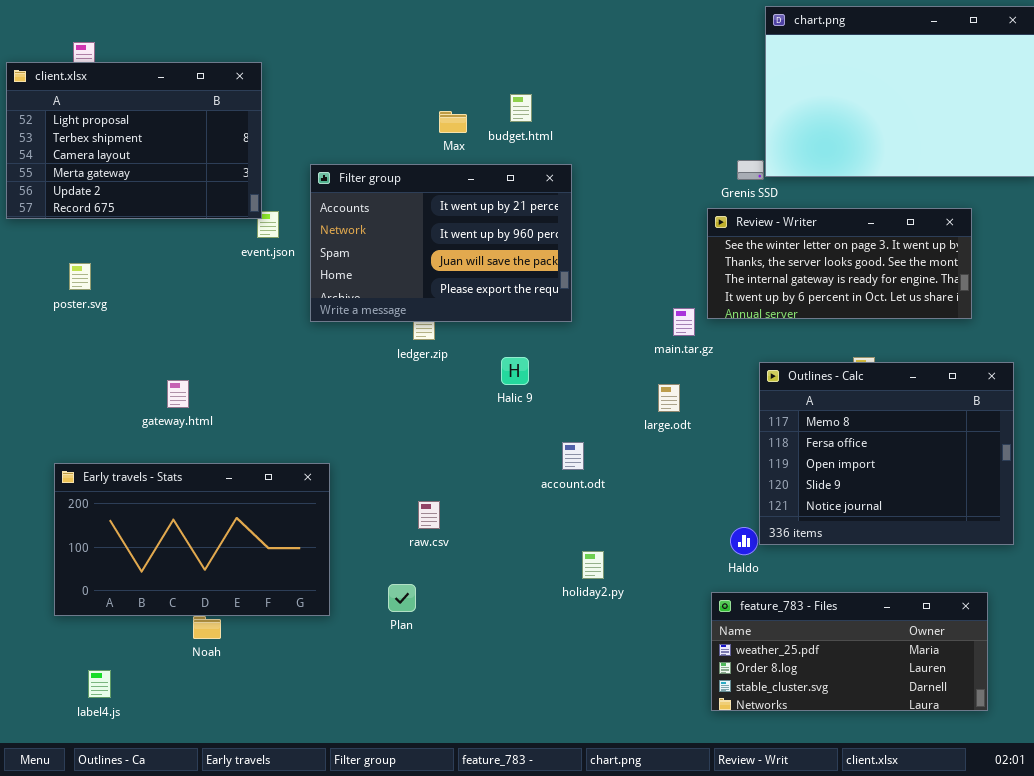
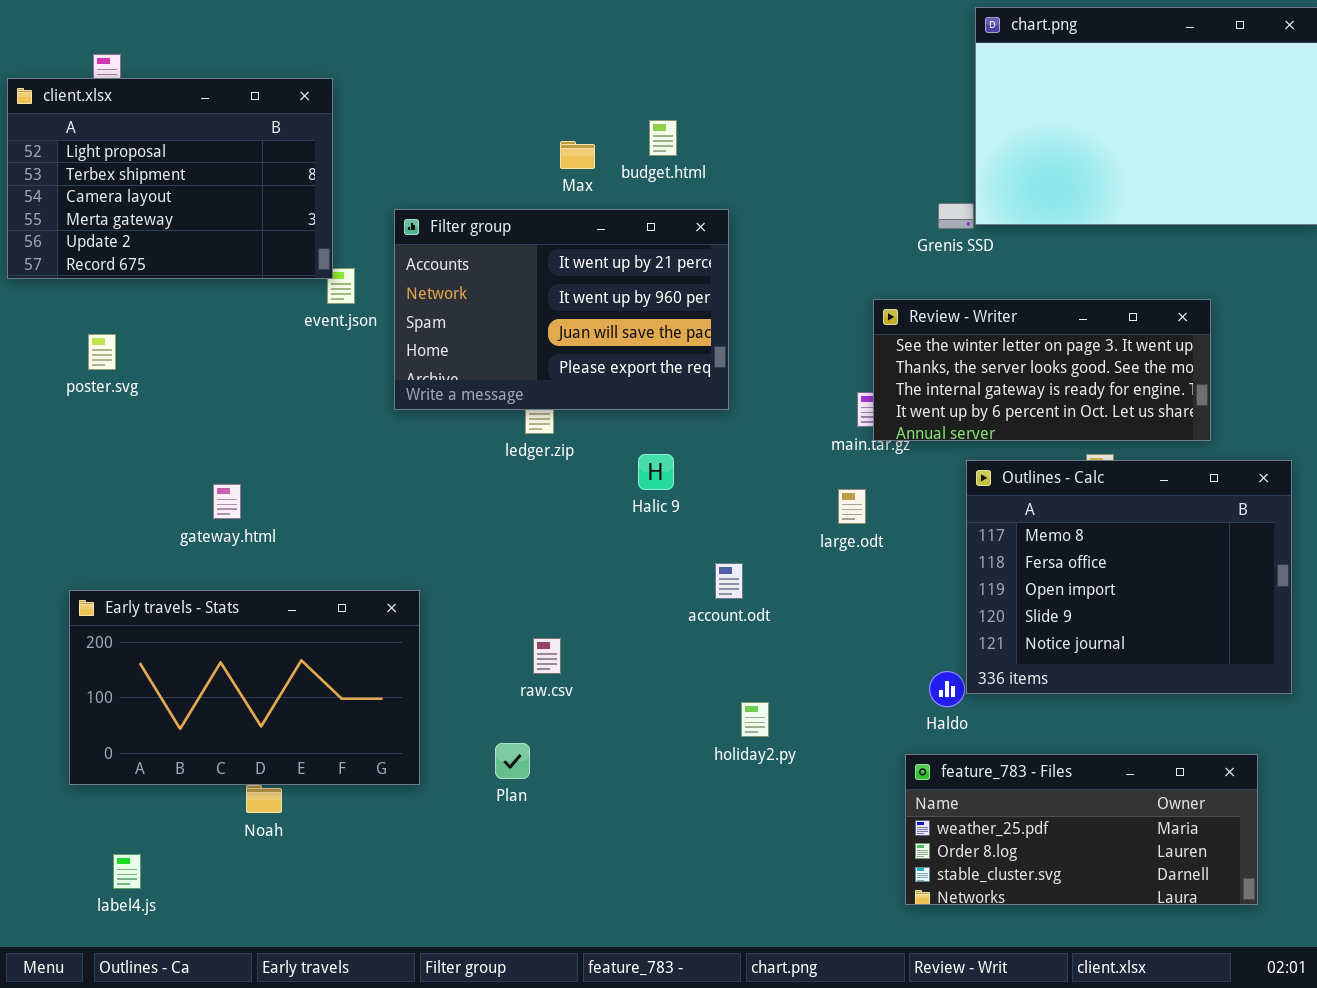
Review - Writer: [707,208,972,319] -> [873,299,1211,441], moved

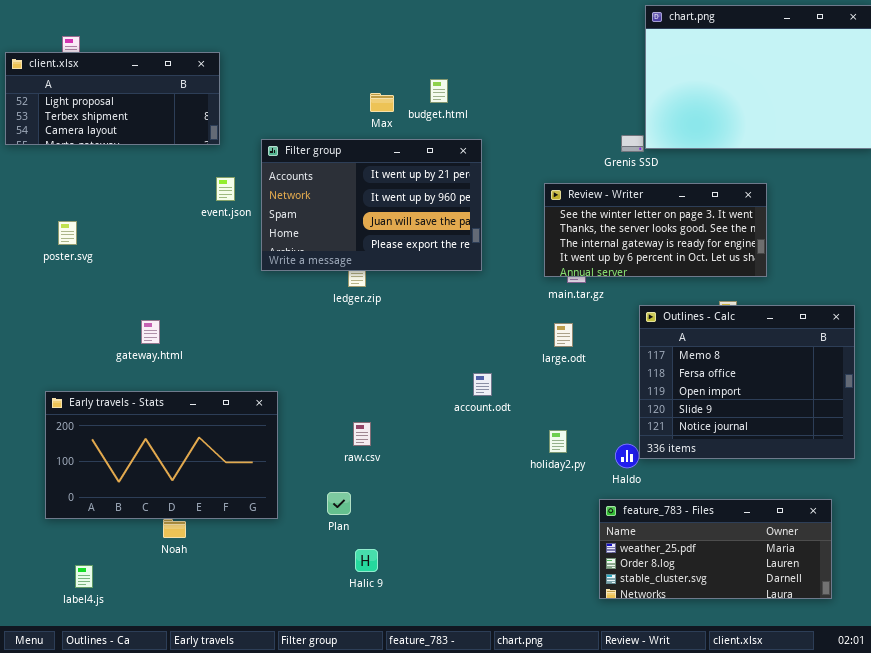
client.xlsx: [7,78,333,279] -> [5,52,220,145], resized
Review - Writer: [873,299,1211,441] -> [544,183,767,277], moved
Halic 9: [638,454,674,490] -> [355,549,378,572], moved
holiday2.py: [741,702,769,737] -> [549,430,567,453], moved

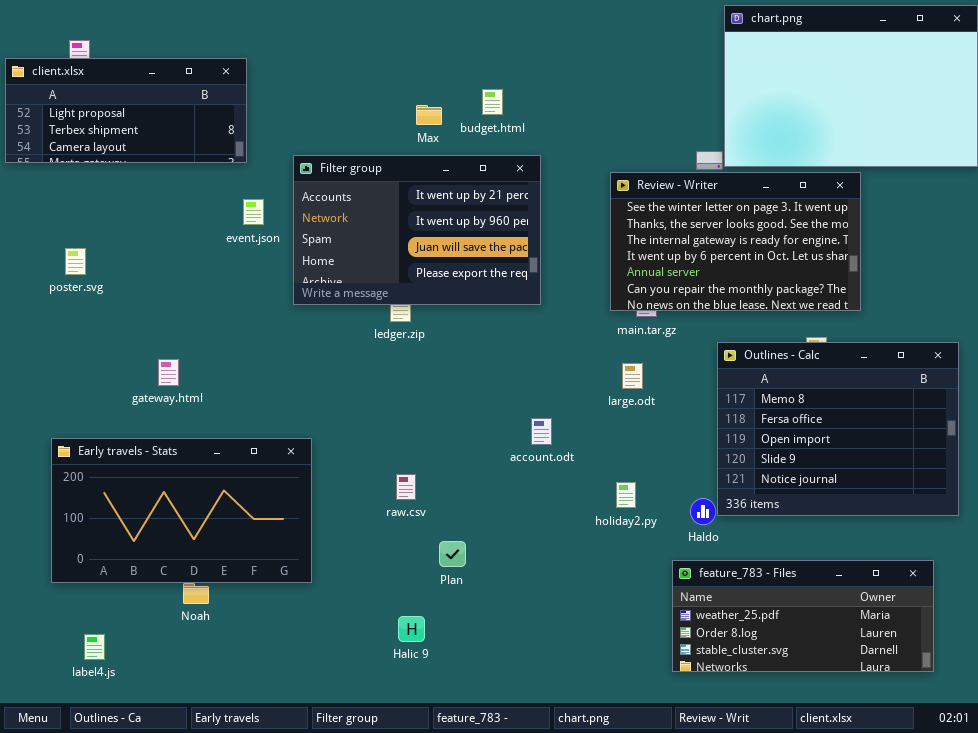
Review - Writer: [544,183,767,277] -> [610,172,861,311], resized
Plan: [327,492,351,515] -> [439,541,466,567], moved

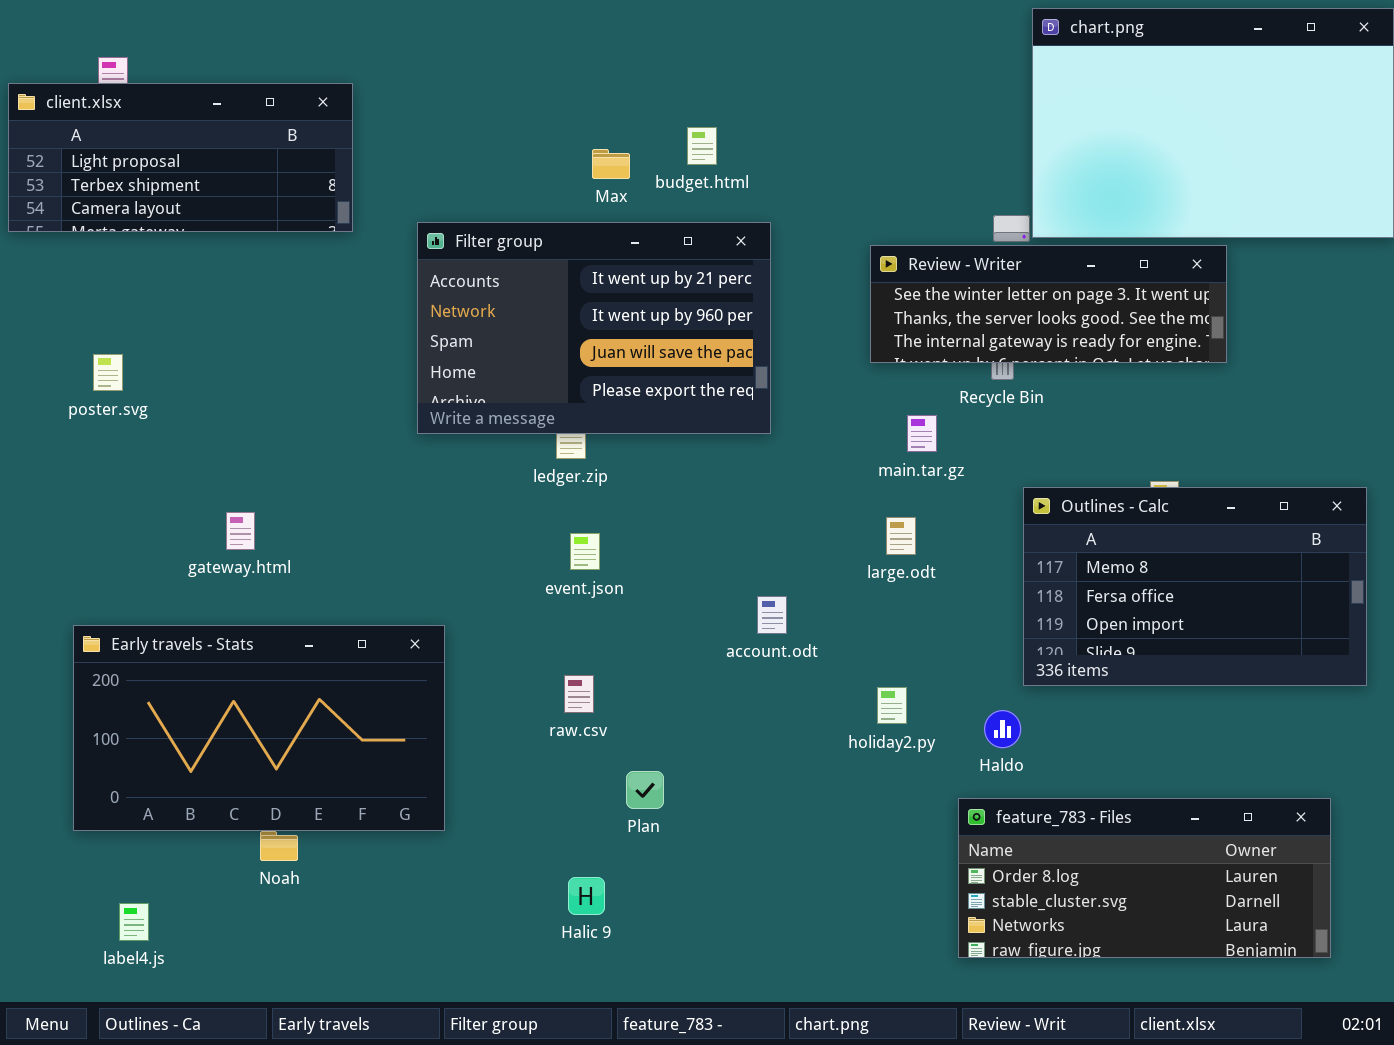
Review - Writer: [610,172,861,311] -> [870,245,1227,363], resized
event.json: [243,199,264,225] -> [570,533,600,570], moved
Outlines - Calc: [717,342,959,516] -> [1023,487,1367,686], resized
feature_783 - Files: [672,560,934,672] -> [958,798,1331,958], scrolled down 1 row

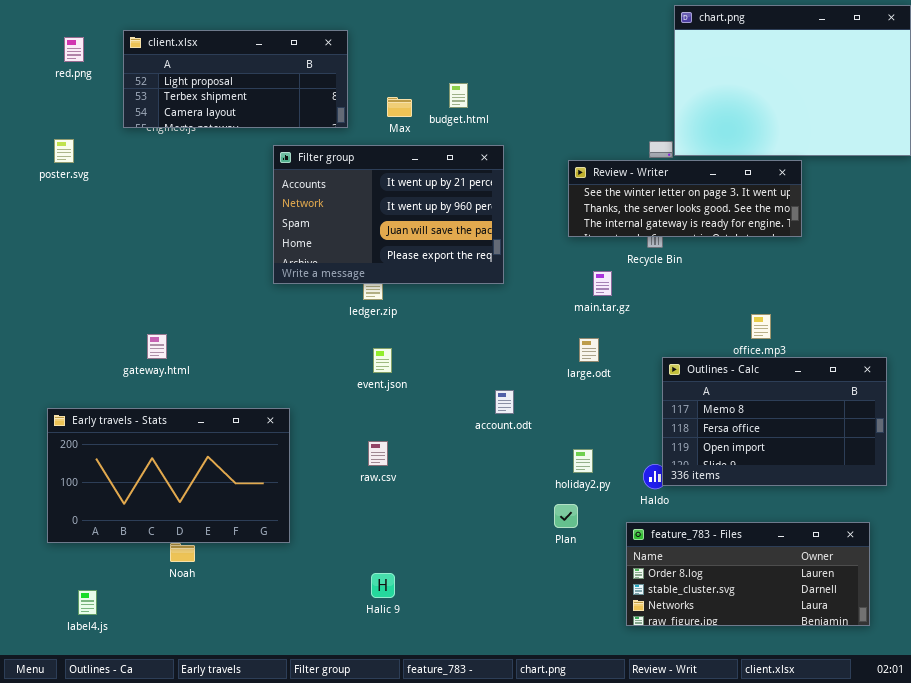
client.xlsx: [8,83,353,232] -> [123,30,348,128], moved
poster.svg: [93,354,123,391] -> [54,139,74,163], moved
Outlines - Calc: [1023,487,1367,686] -> [662,357,887,486], moved
Plan: [626,771,664,809] -> [554,504,578,528], moved

